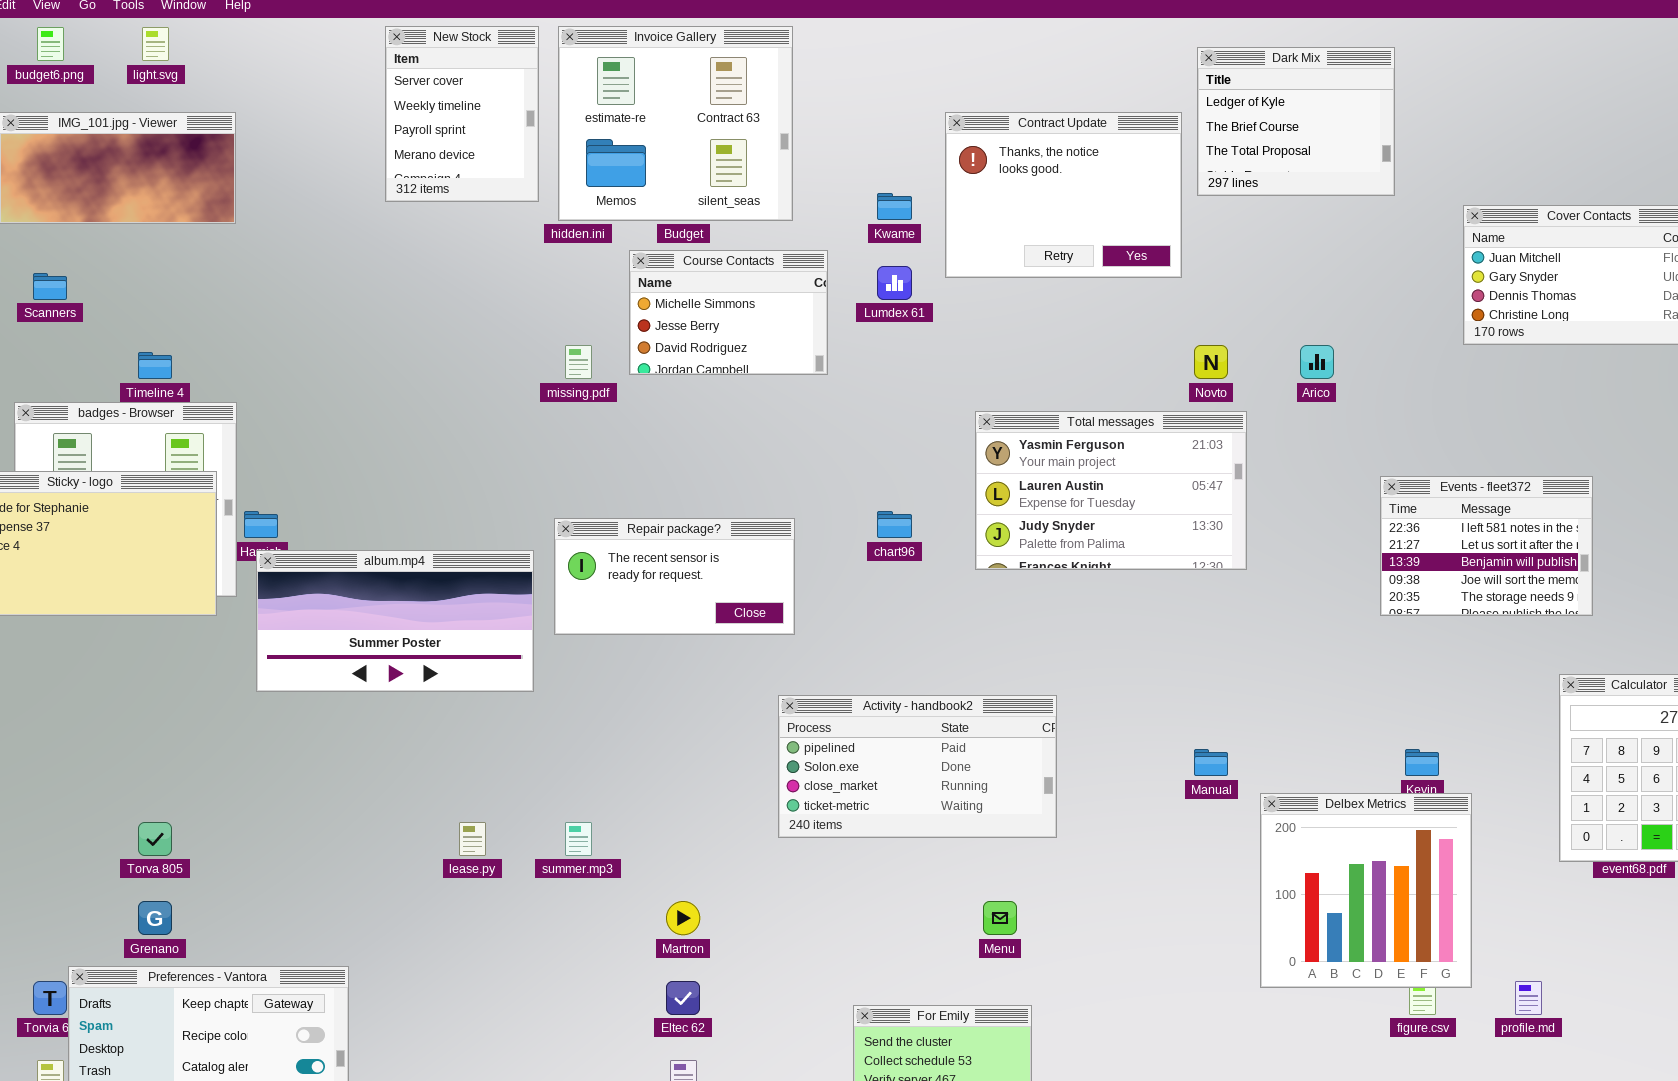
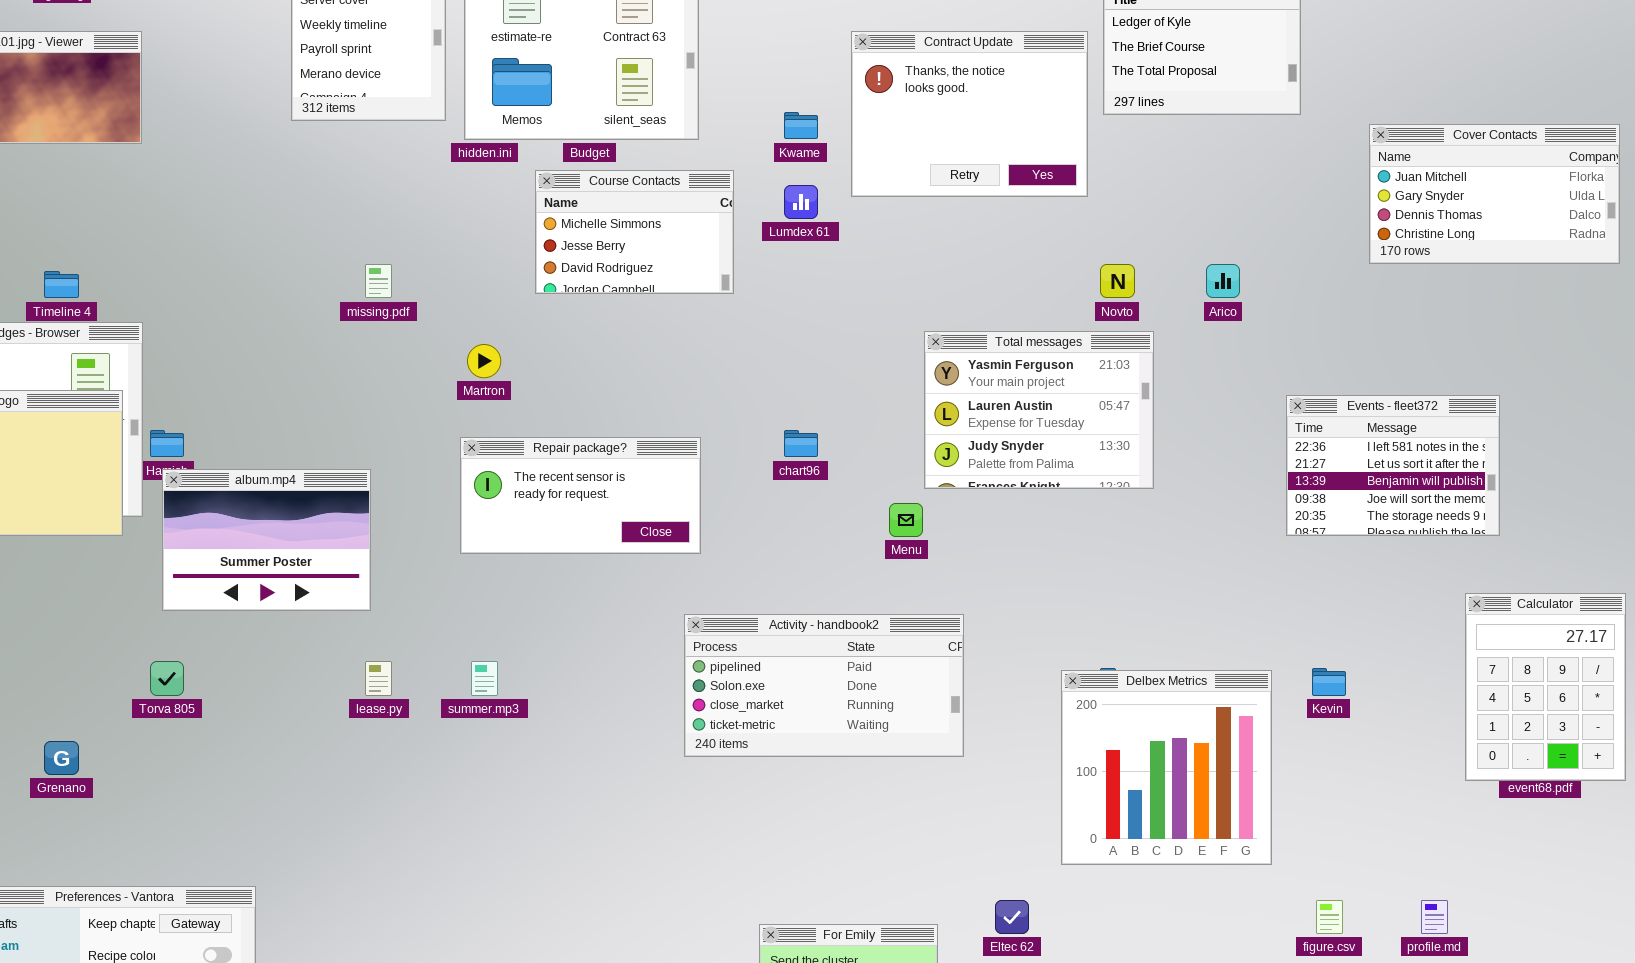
missing.pdf: [565,345,592,379] -> [365,264,392,298], moved
Total messages: [975,411,1247,570] -> [924,331,1154,489], resized
album.mp4: [256,550,534,692] -> [162,469,371,611], resized
Delbex Metrics: [1260,793,1472,988] -> [1061,670,1272,865], moved
Torva 805: [138,822,172,856] -> [150,661,184,696], moved
lease.py: [459,822,486,856] -> [365,661,392,696], moved
summer.mp3: [565,822,592,856] -> [471,661,498,696], moved
Grenano: [138,901,172,935] -> [44,741,79,775], moved
Martron: [666,901,700,935] -> [467,344,501,378], moved
Menu: [983,901,1017,935] -> [889,503,923,537], moved
Eltec 62: [666,981,700,1015] -> [995,900,1029,934], moved

